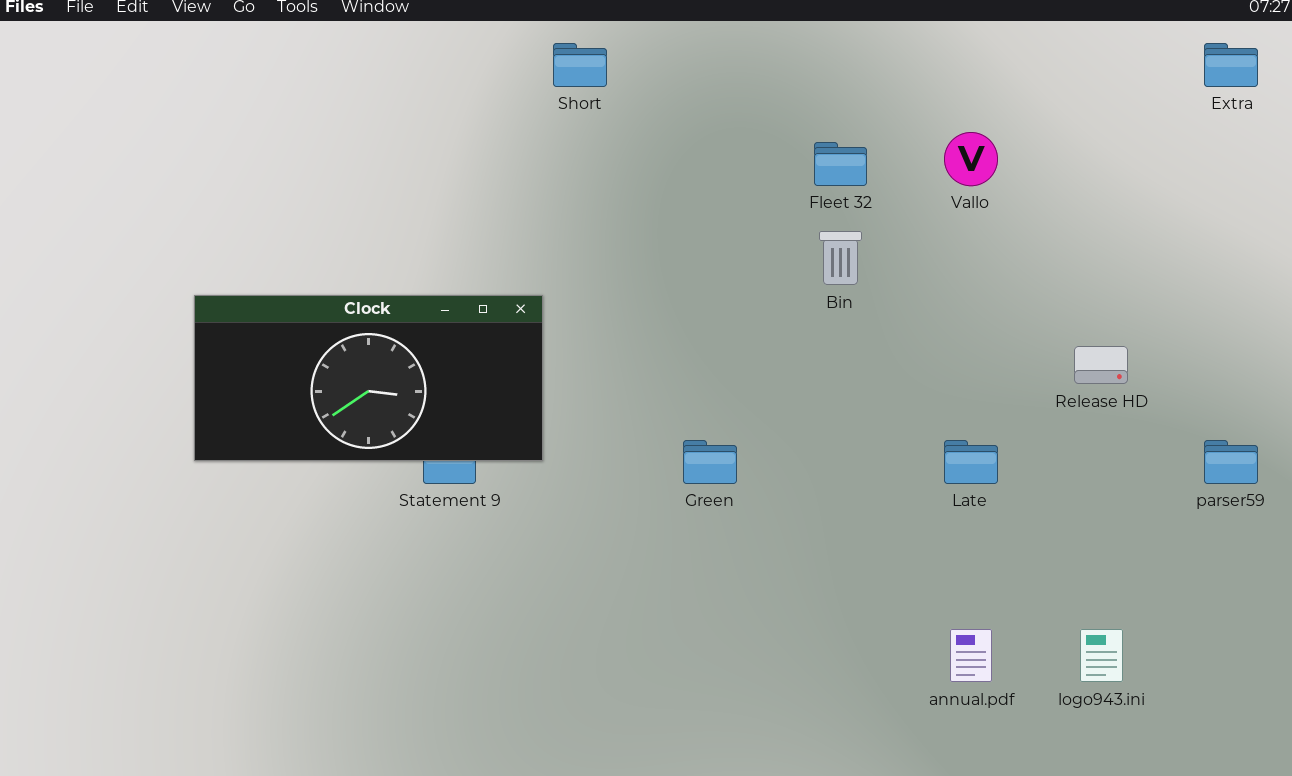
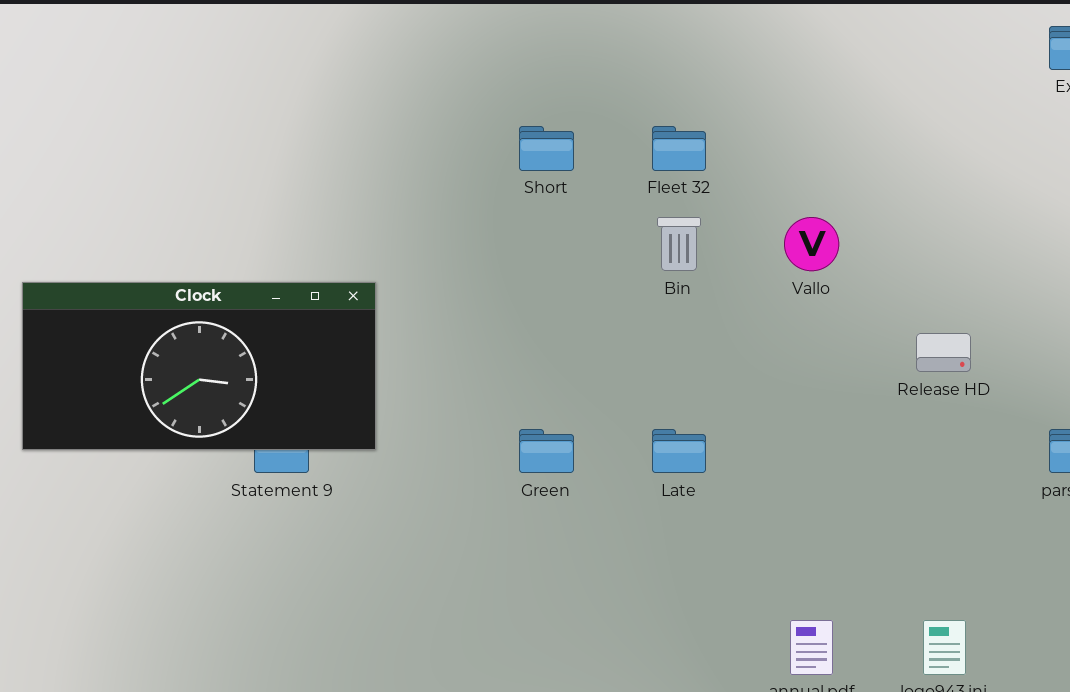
Short: [553,43,607,87] -> [519,126,574,171], moved
Vallo: [944,132,998,186] -> [784,217,839,271], moved
Late: [944,440,998,484] -> [652,429,706,473], moved

